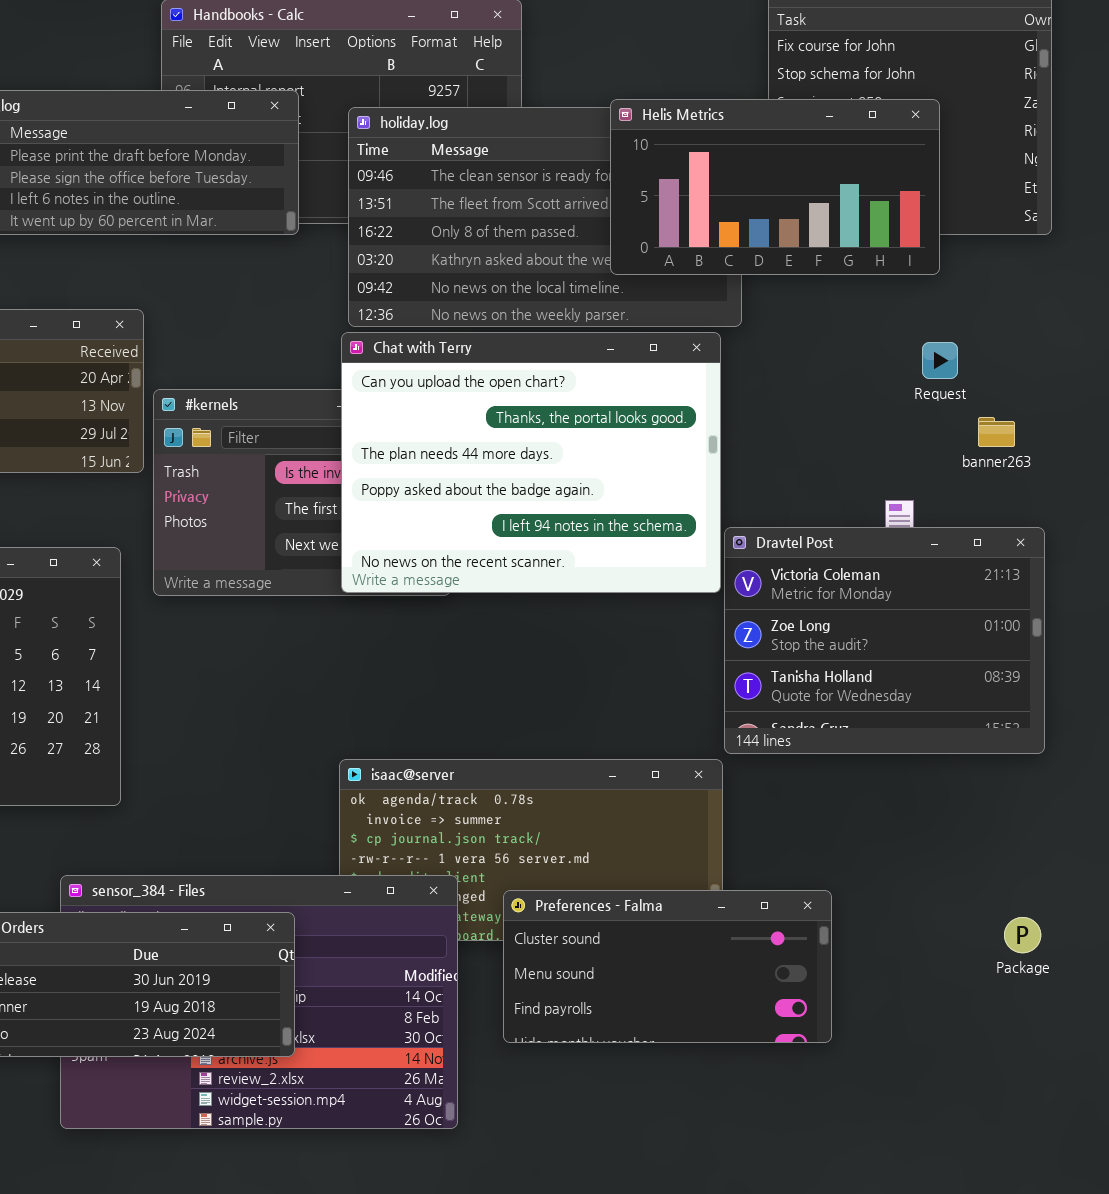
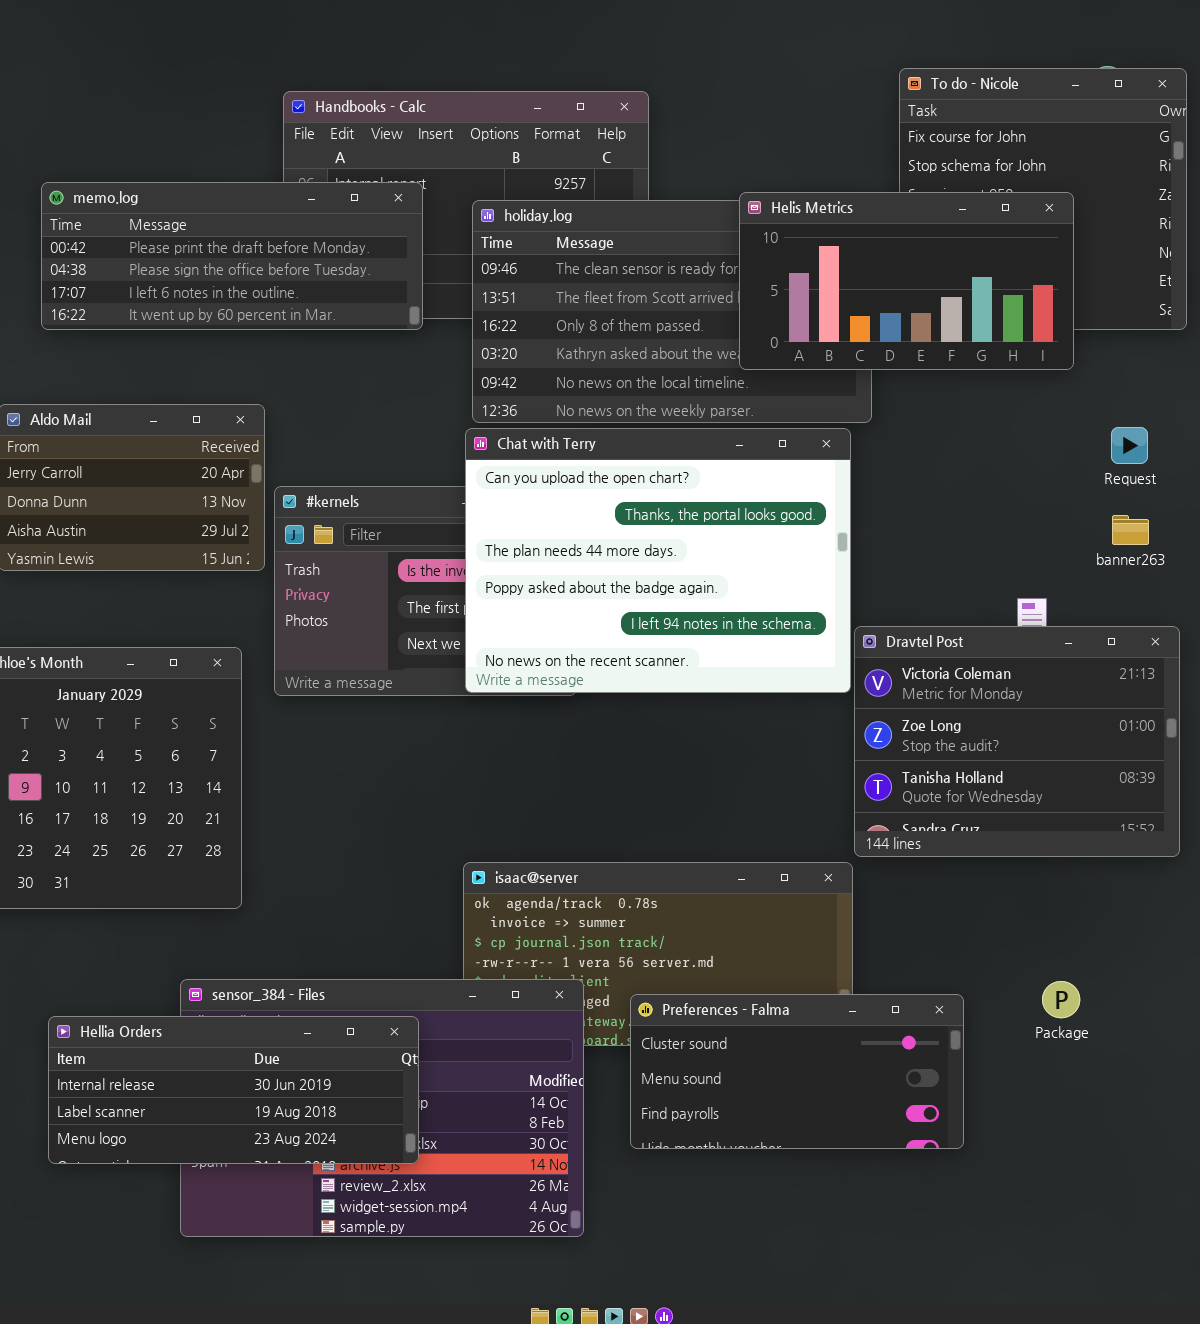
Request: [922,342,958,379] -> [1111,427,1148,464], moved
Package: [1004,917,1041,953] -> [1042,981,1080,1018], moved

